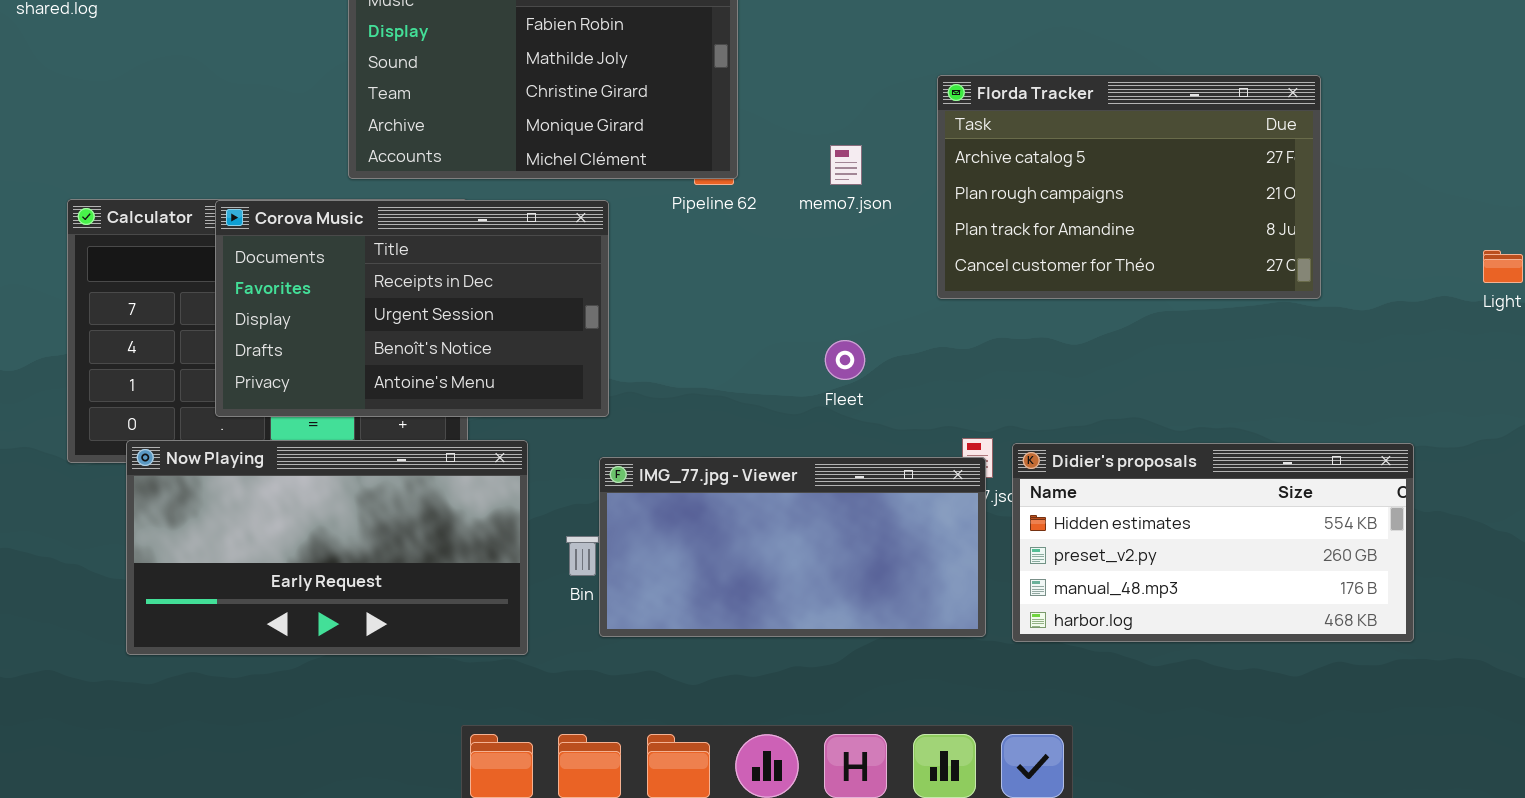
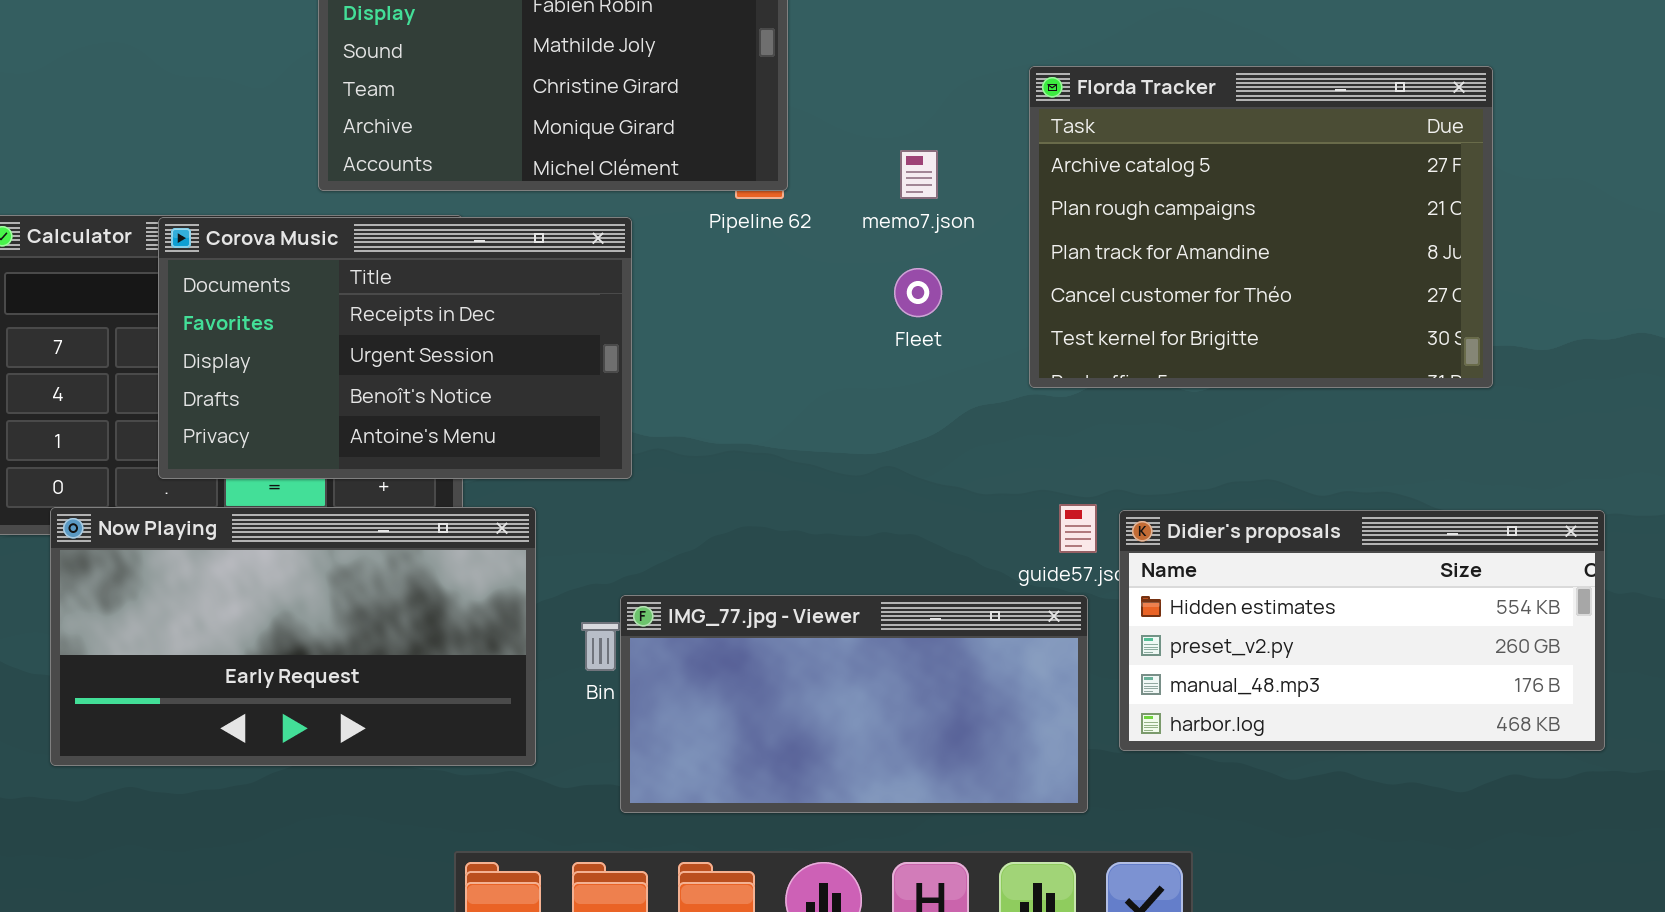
Florda Tracker: [937,75,1321,299] -> [1029,66,1493,388], resized
Fleet: [825,340,865,380] -> [894,268,942,317], moved
IMG_77.jpg - Viewer: [599,457,986,637] -> [620,595,1088,813], moved

